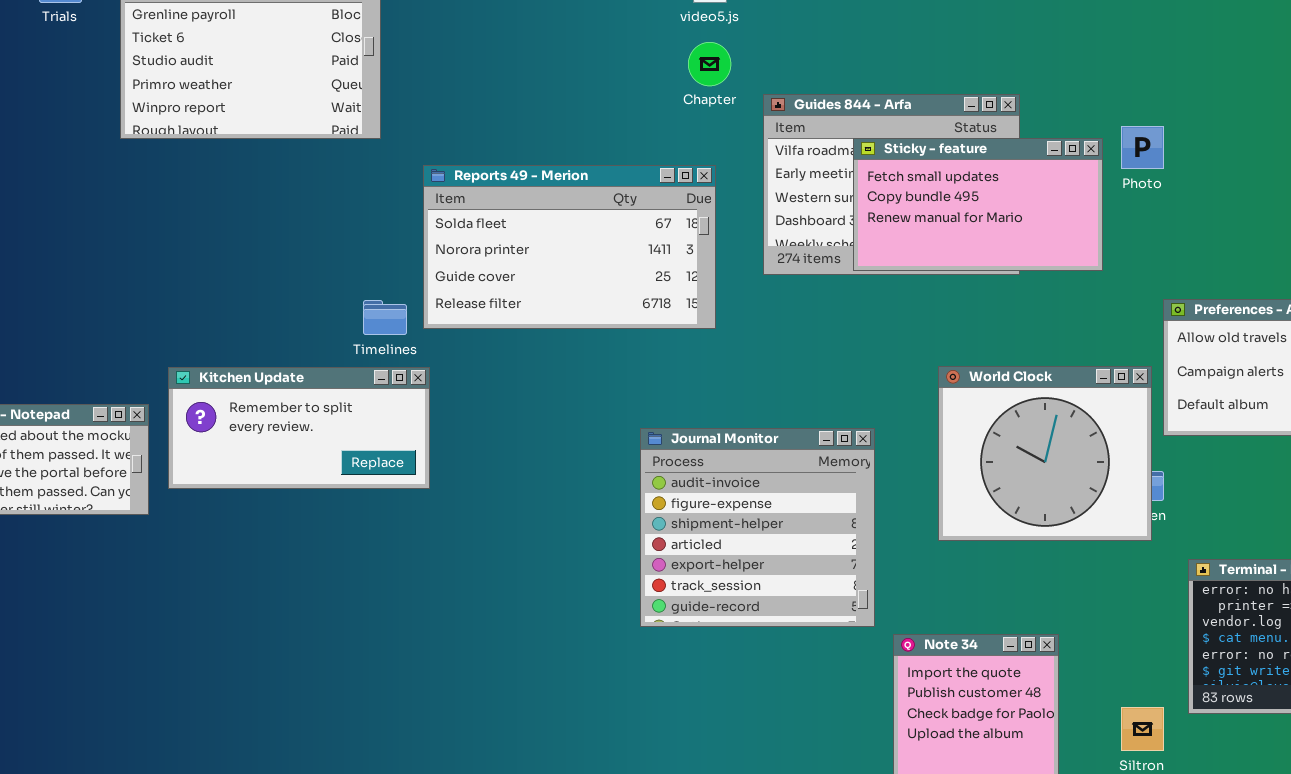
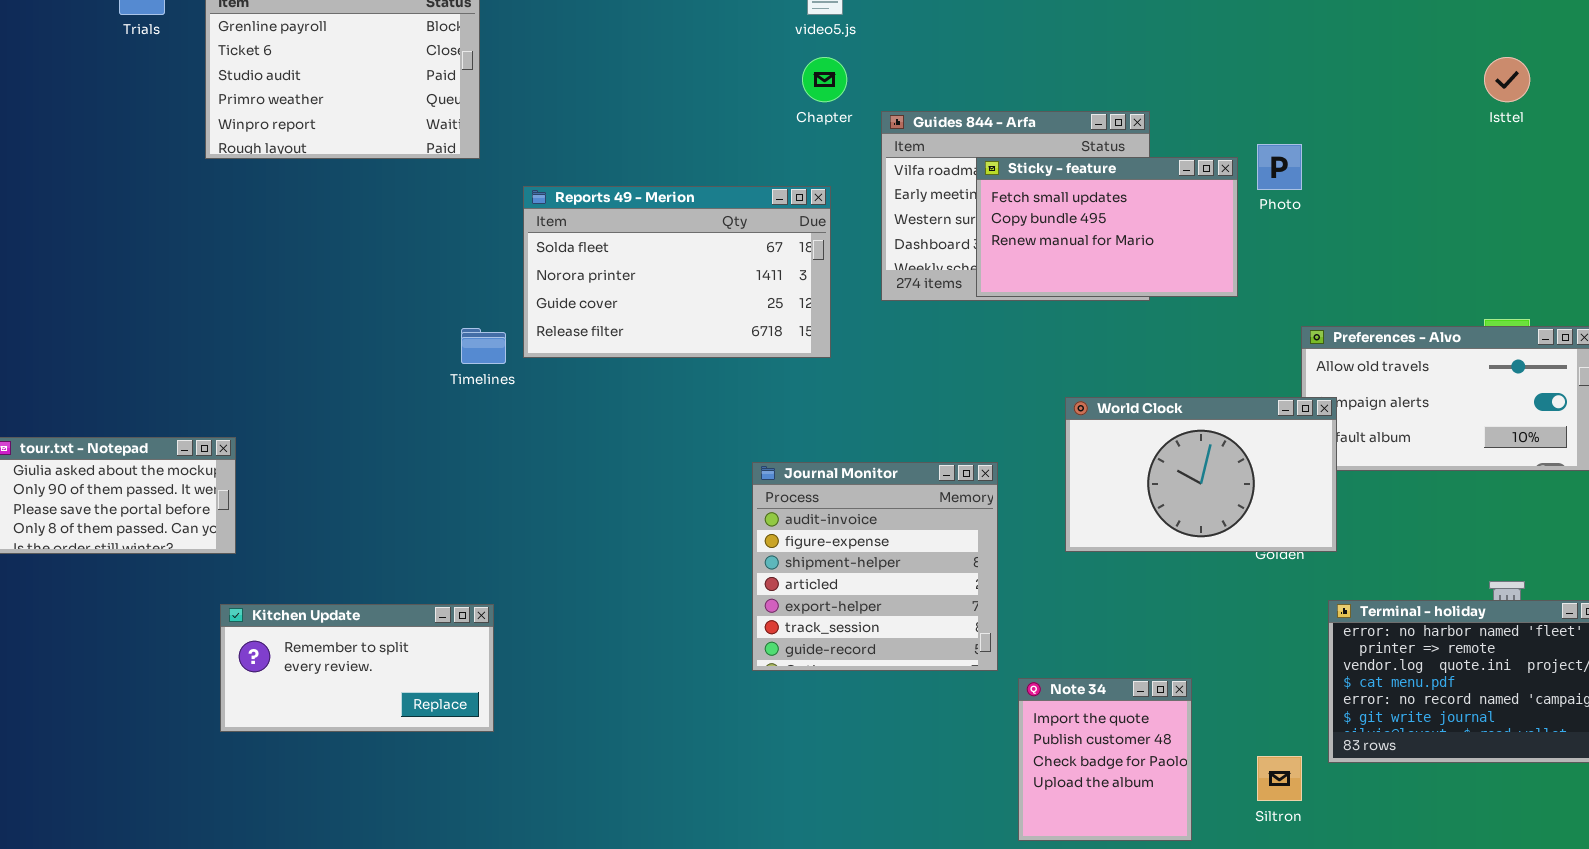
World Clock: [938,366,1152,541] -> [1065,397,1337,552], resized
Kitchen Update: [168,367,430,489] -> [220,604,494,732], moved

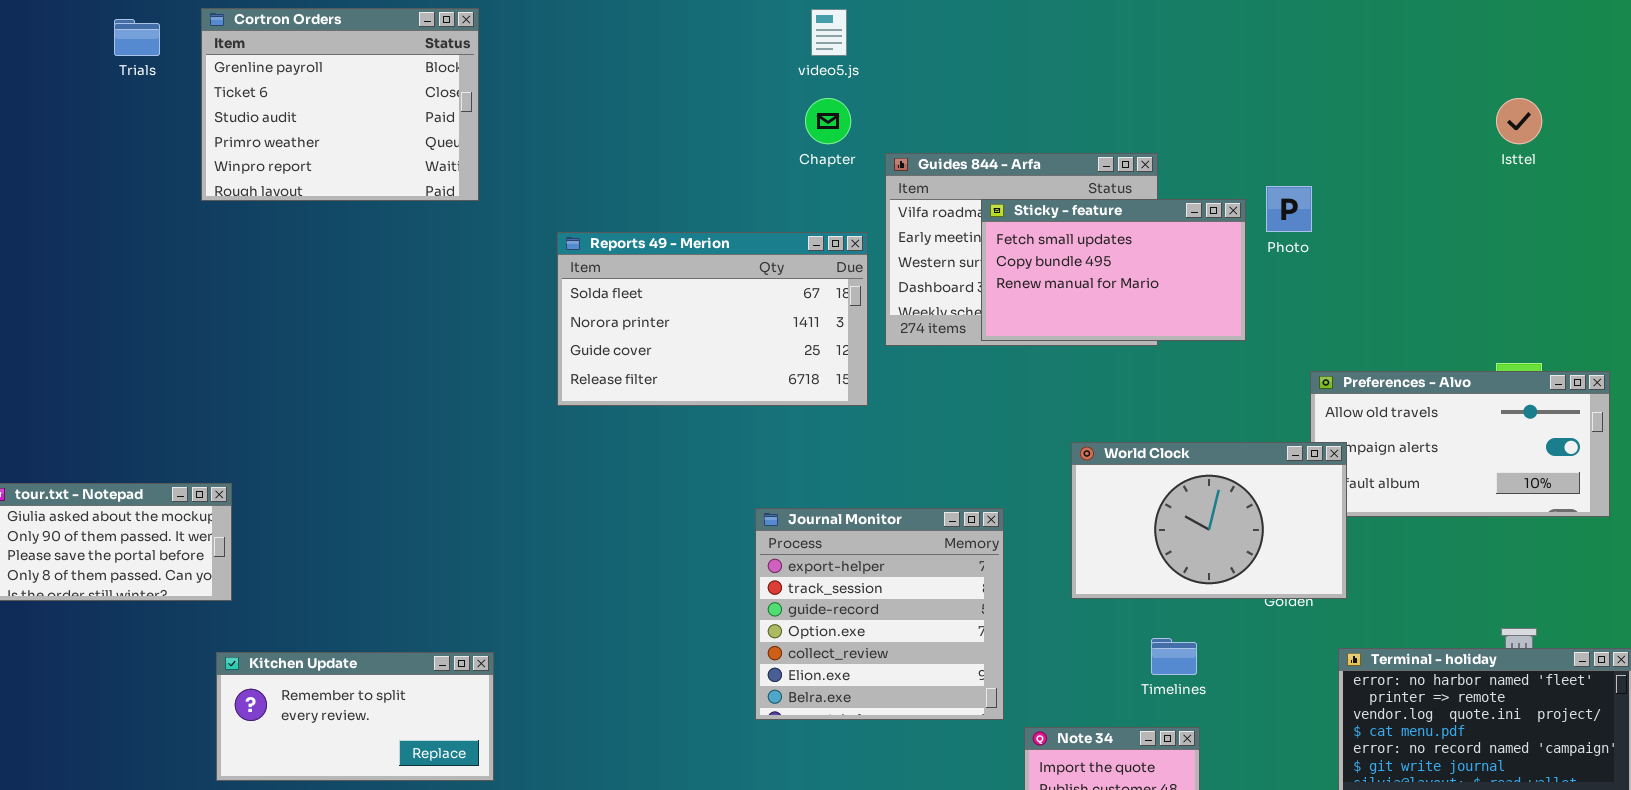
Reports 49 - Merion: [523,186,831,358] -> [557,232,868,406], moved
Timelines: [461,328,506,364] -> [1151,638,1197,675], moved
Journal Monitor: [752,462,998,671] -> [755,508,1004,720], scrolled down 4 rows

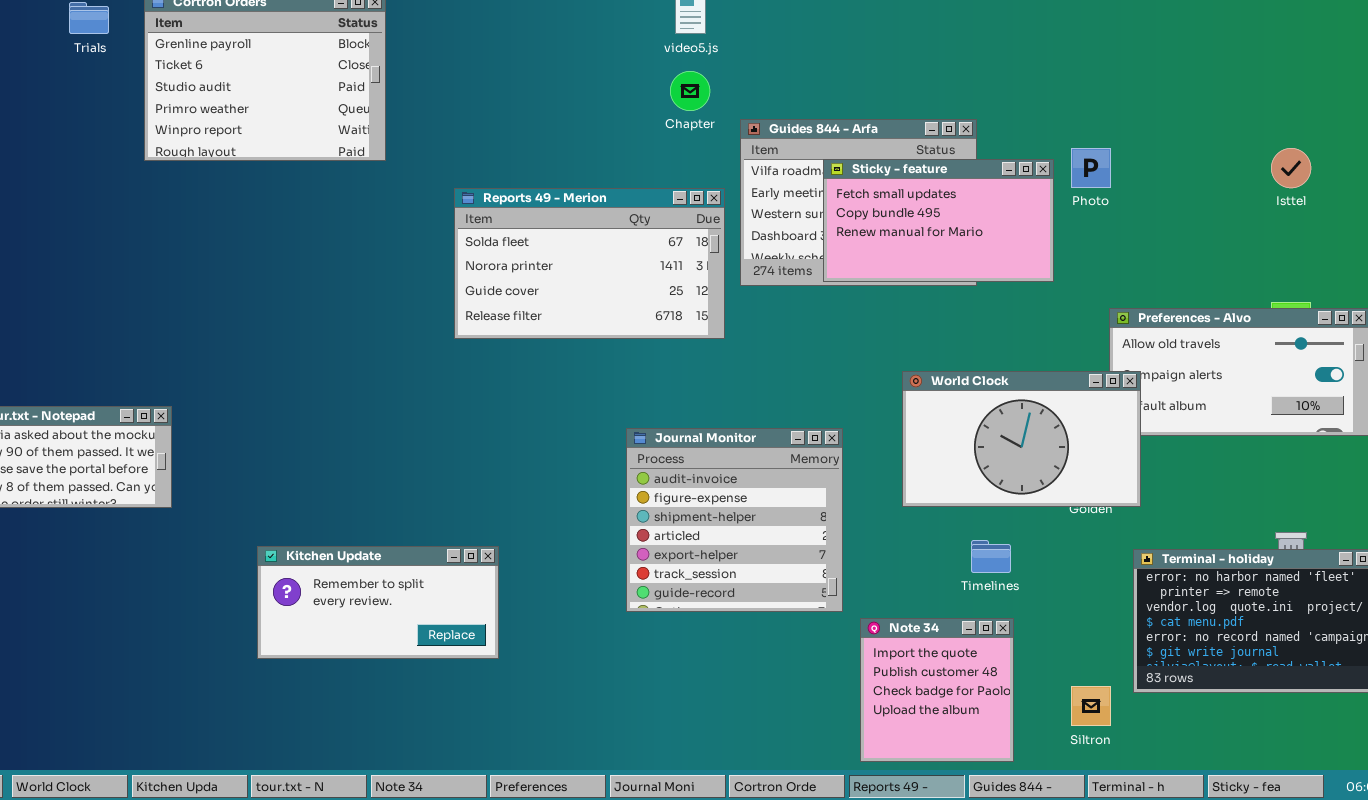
Isttel: [1496,98,1542,144] -> [1271,148,1311,188], moved
Journal Monitor: [755,508,1004,720] -> [626,428,843,612], scrolled up 4 rows
Kitchen Update: [216,652,494,781] -> [257,546,499,659], moved

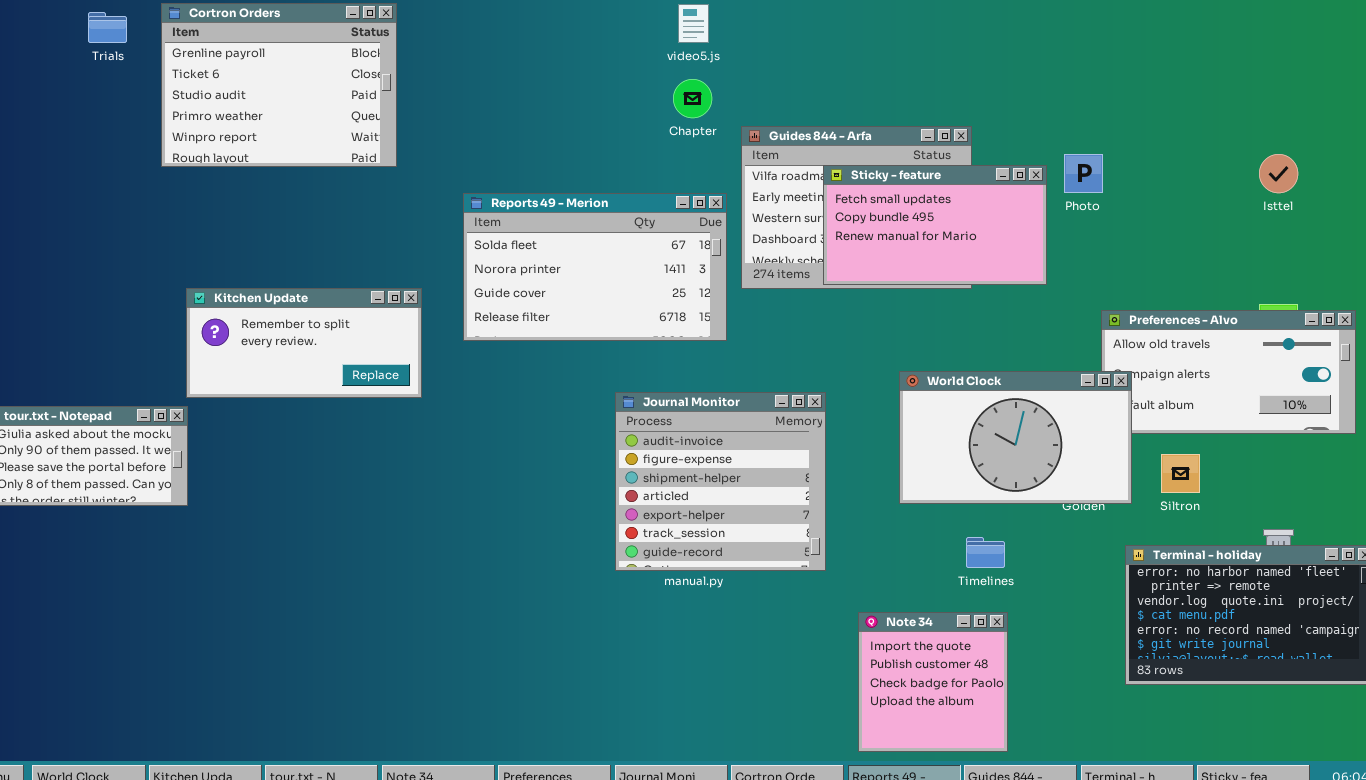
Journal Monitor: [626,428,843,612] -> [615,392,826,571], moved
Kitchen Update: [257,546,499,659] -> [186,288,422,398], moved
Siltron: [1071,686,1111,726] -> [1161,454,1200,493], moved

